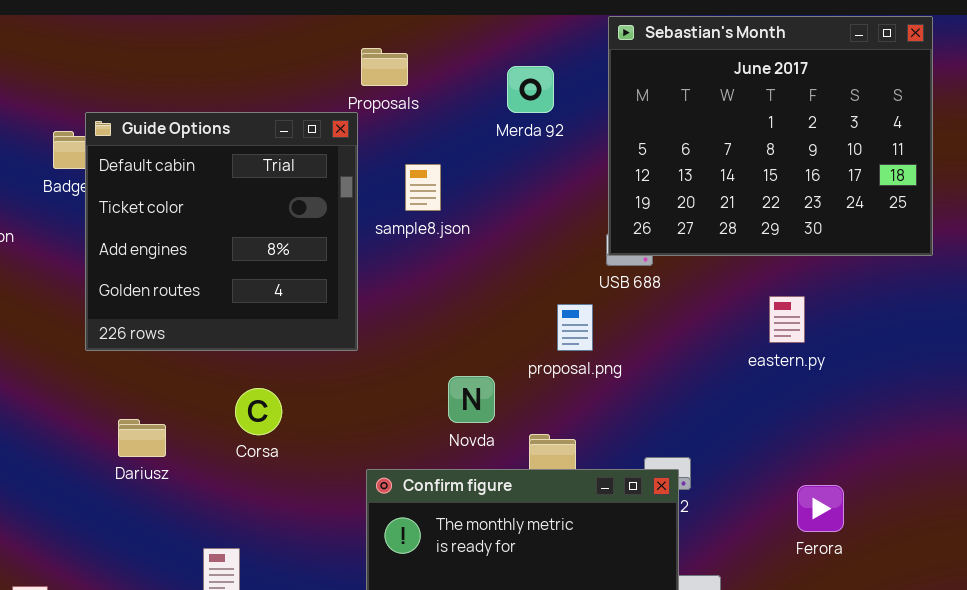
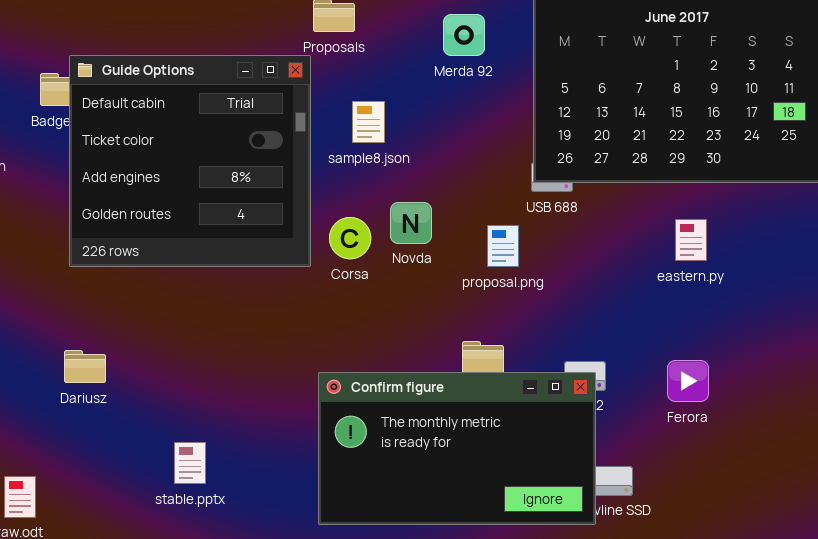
Novda: [448,376,495,423] -> [390,202,432,244], moved
Corsa: [235,388,282,435] -> [329,217,371,259], moved
Dariusz: [118,419,166,457] -> [64,350,106,383], moved
Ferora: [797,485,844,532] -> [667,360,709,402], moved

